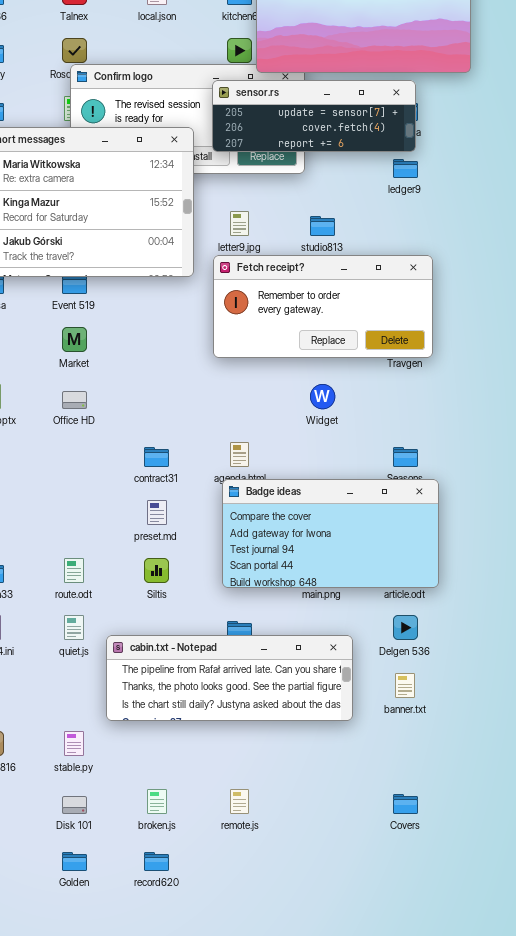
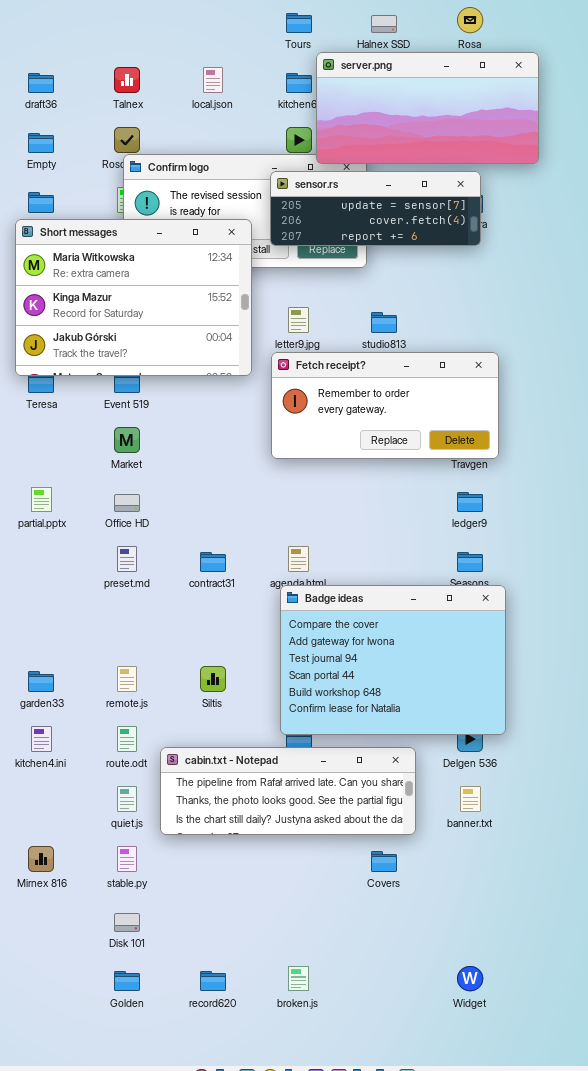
ledger9: [393,159,418,178] -> [457,492,483,512], moved
Widget: [310,384,335,409] -> [457,966,483,991], moved
Badge ideas: [222,479,439,588] -> [280,585,506,735], resized
preset.md: [147,500,167,525] -> [117,546,137,572], moved
route.odt: [64,558,84,583] -> [117,726,137,752], moved
quiet.js: [64,615,84,640] -> [117,786,137,812], moved
broken.js: [147,789,167,814] -> [288,966,309,991], moved
remote.js: [230,789,249,814] -> [117,666,137,692], moved
Covers: [393,794,418,814] -> [371,851,397,872], moved

